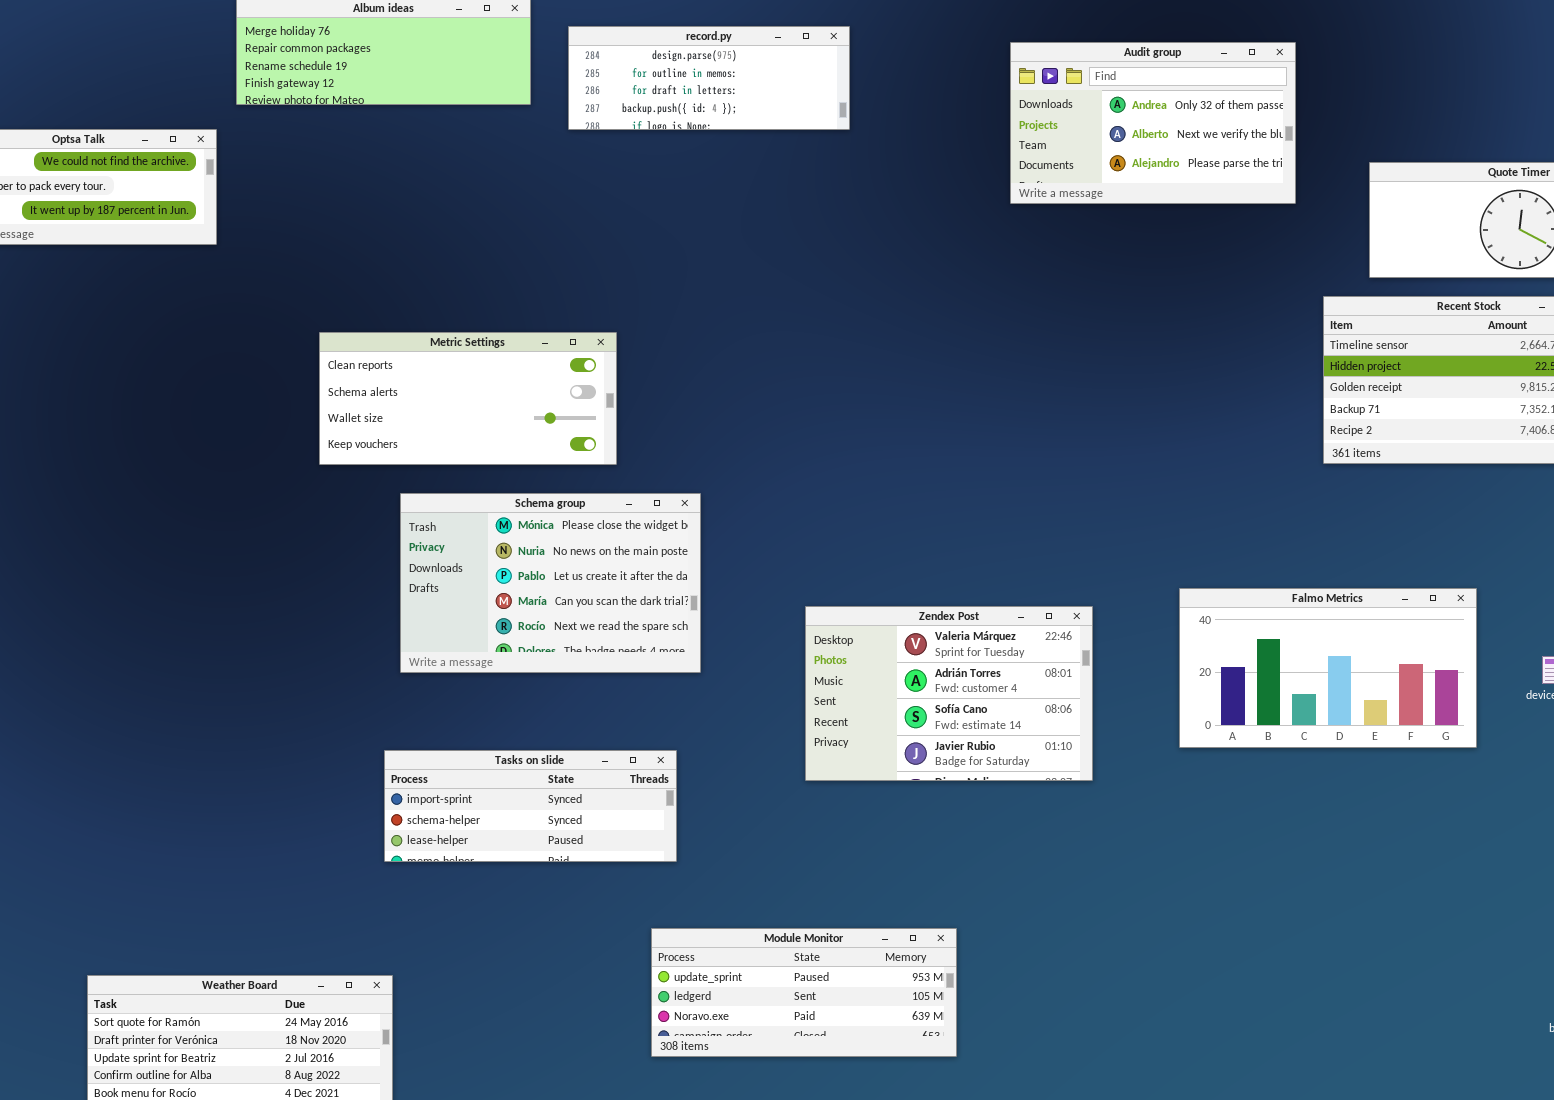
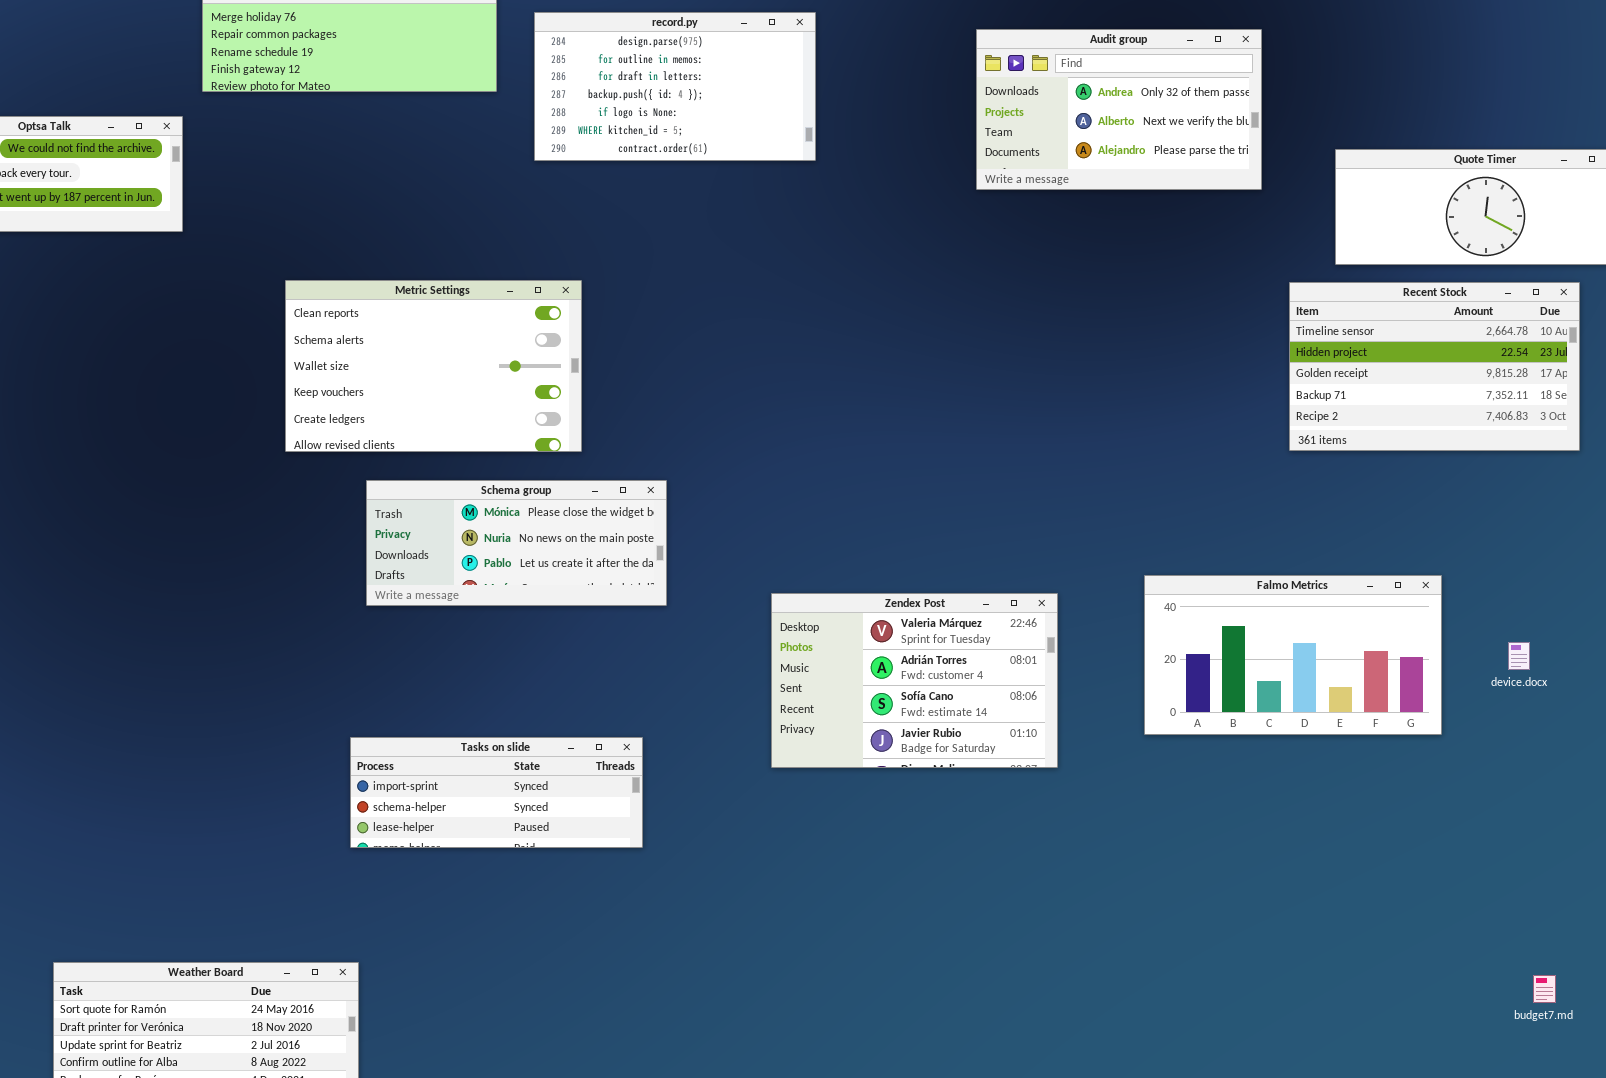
record.py: [568,26,850,130] -> [534,12,816,161], resized
Metric Settings: [319,332,617,465] -> [285,280,582,452], resized
Schema group: [400,493,701,673] -> [366,480,667,606], resized
Module Monitor: [651,928,957,1057] -> none, closed

